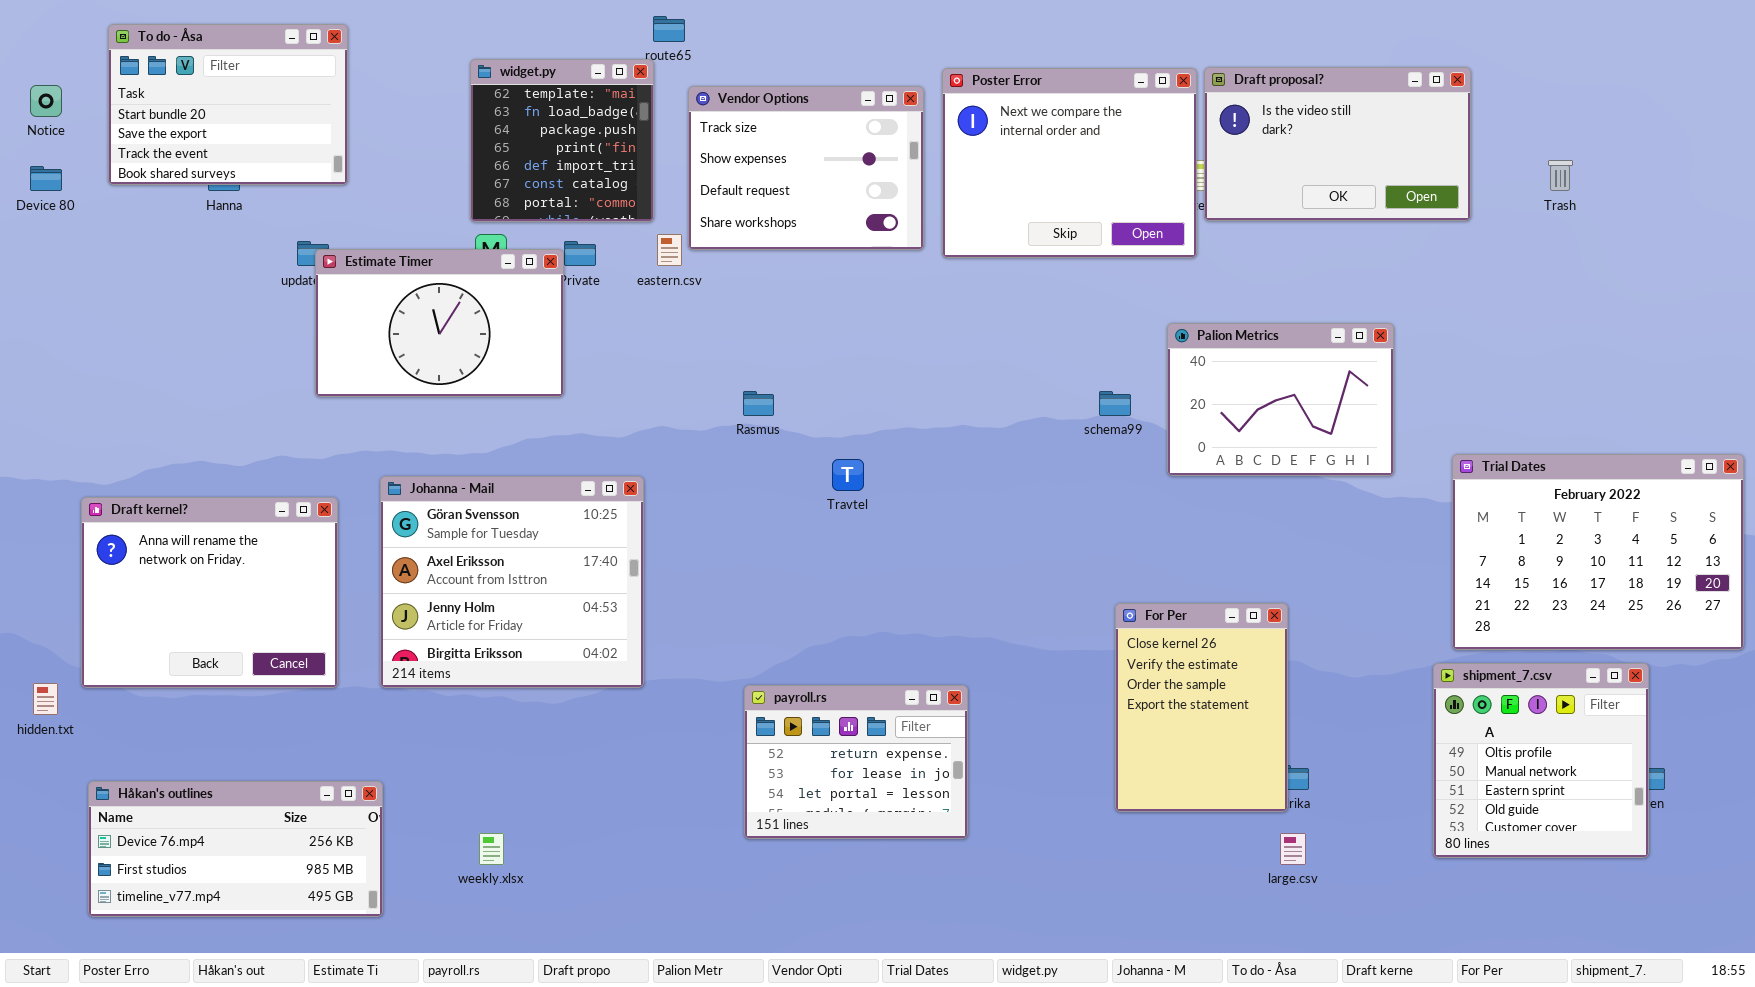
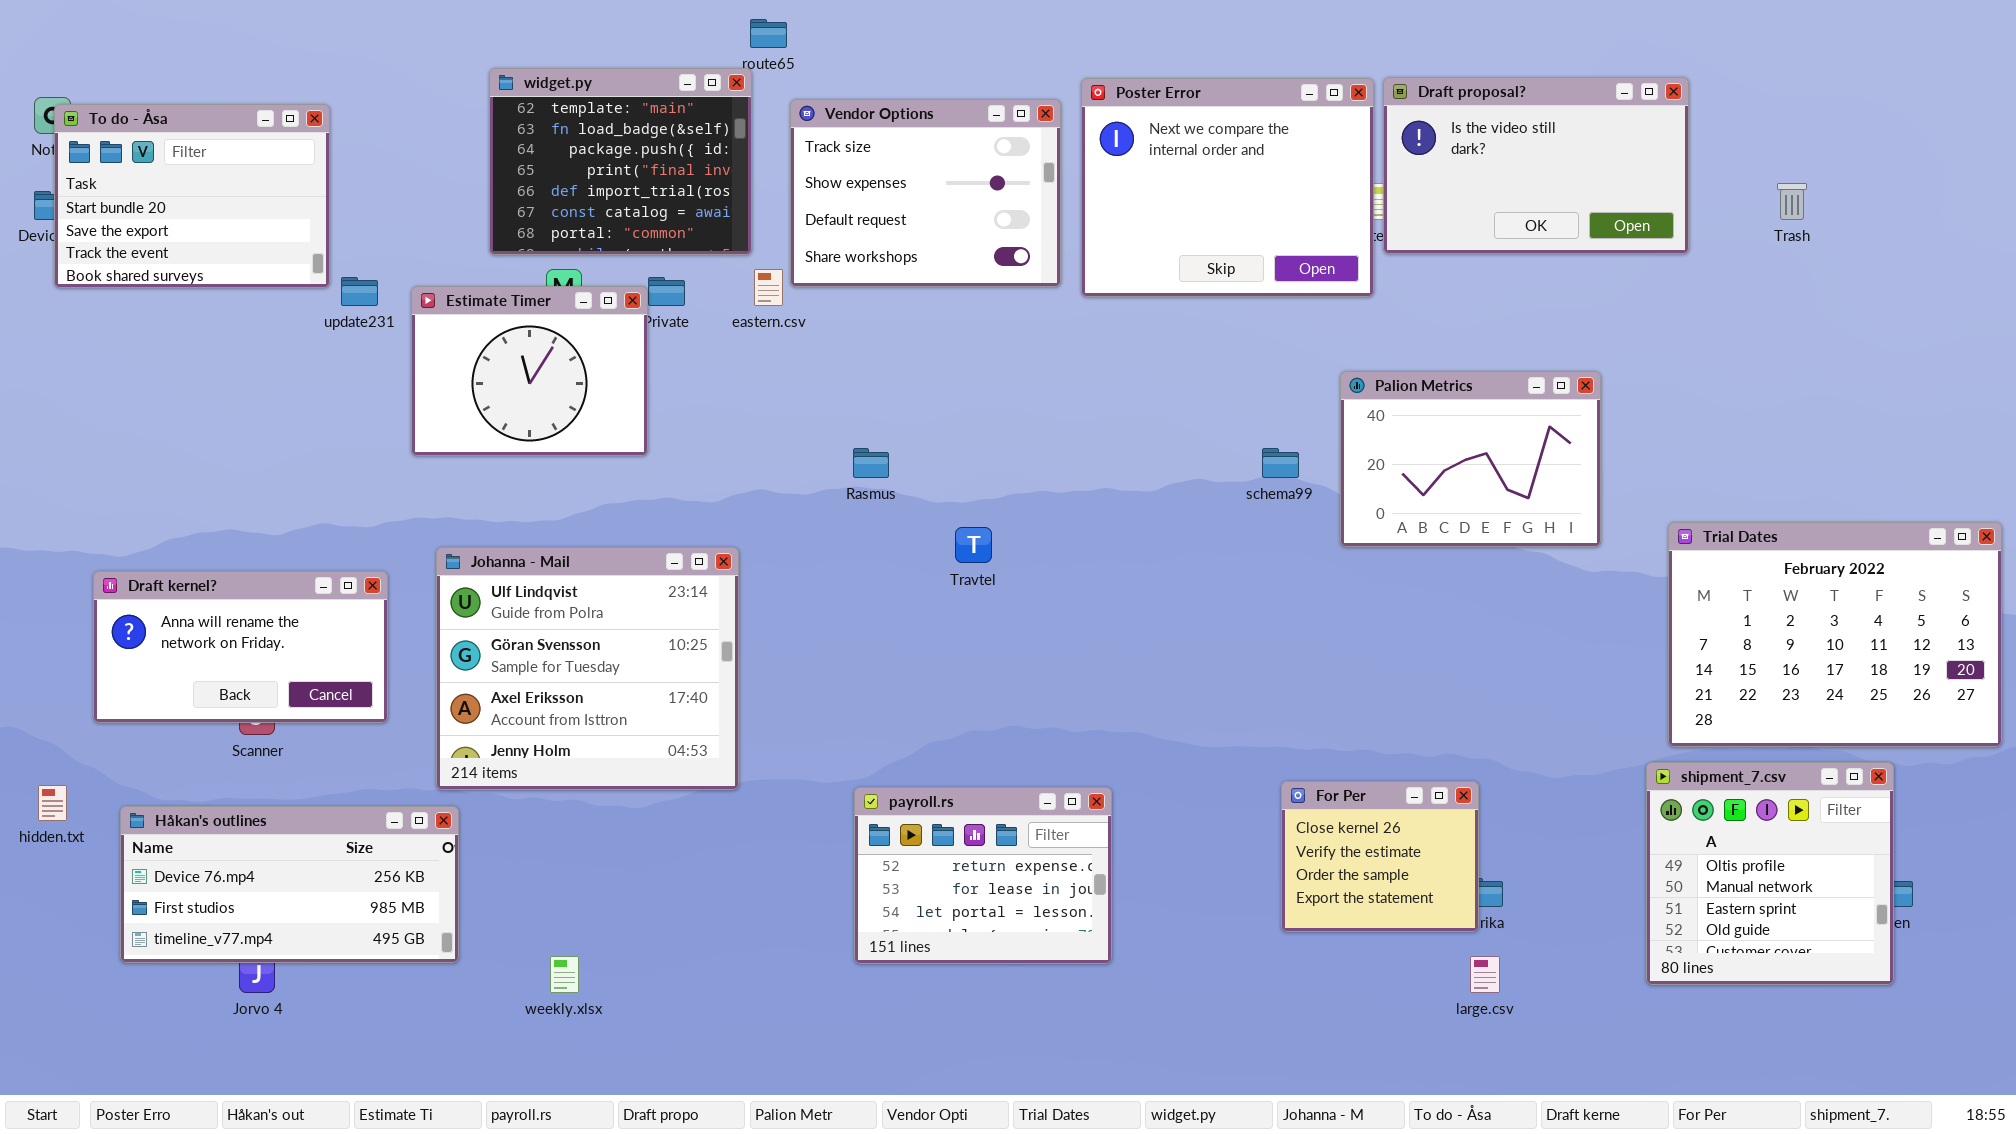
To do - Åsa: [108,24,348,185] -> [54,104,330,288], moved
widget.py: [470,59,654,222] -> [489,68,752,255], resized
Estimate Timer: [315,249,564,397] -> [411,286,648,456], resized
Johanna - Mail: [380,476,644,688] -> [436,547,739,790], scrolled up 1 row
Draft kernel?: [81,497,338,688] -> [93,571,388,723], resized
For Per: [1115,603,1288,812] -> [1281,781,1479,932], resized
Håkan's outlines: [88,781,383,917] -> [120,806,459,963], moved

